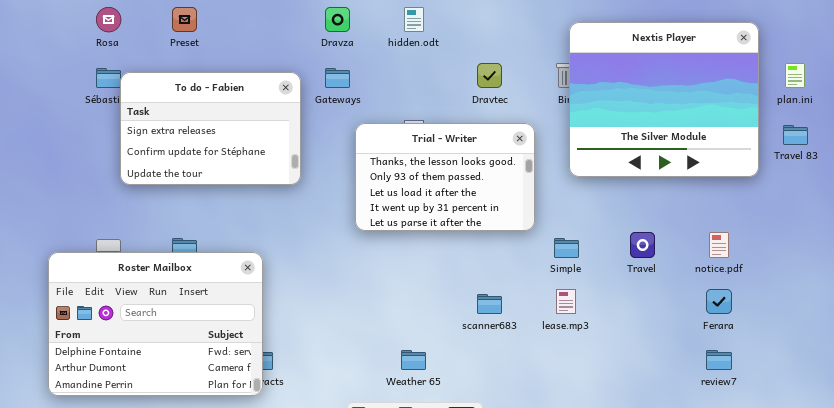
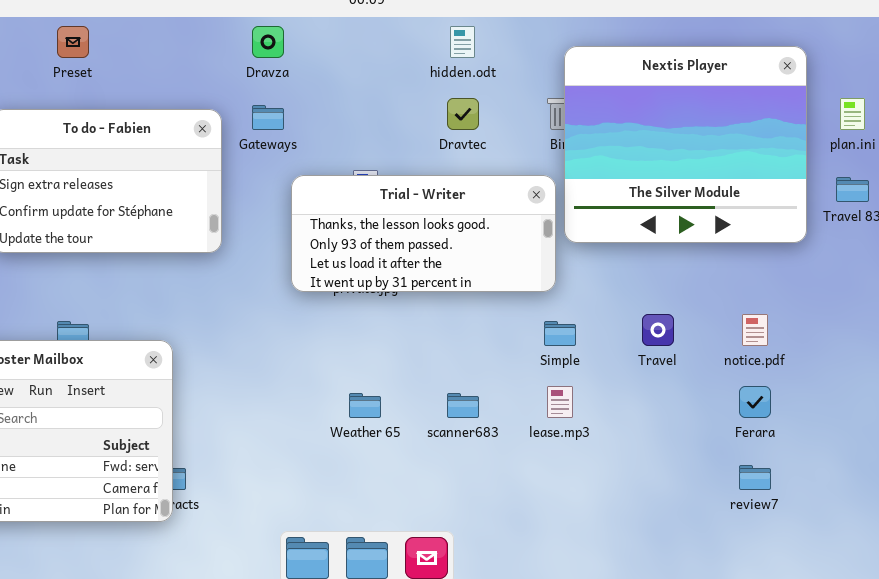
hidden.odt: [404,7,424,32] -> [450,26,475,58], moved
Trial - Writer: [355,123,535,231] -> [291,175,556,292], resized
Weather 65: [401,350,426,370] -> [349,393,381,418], moved

